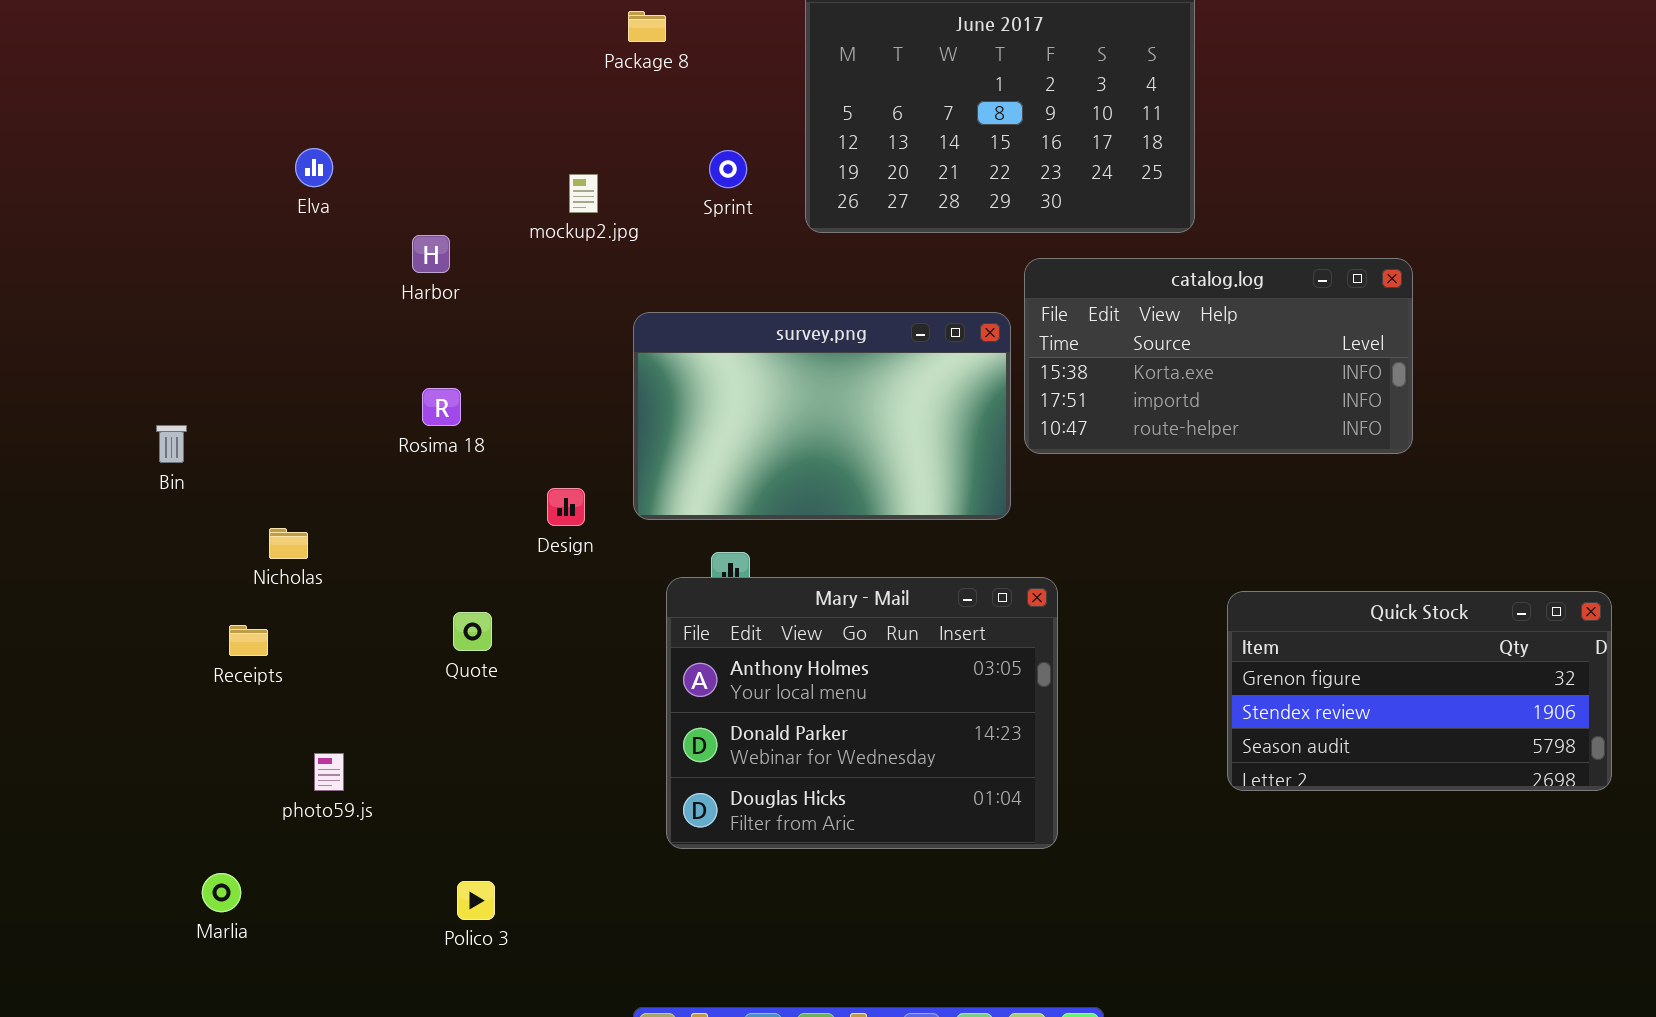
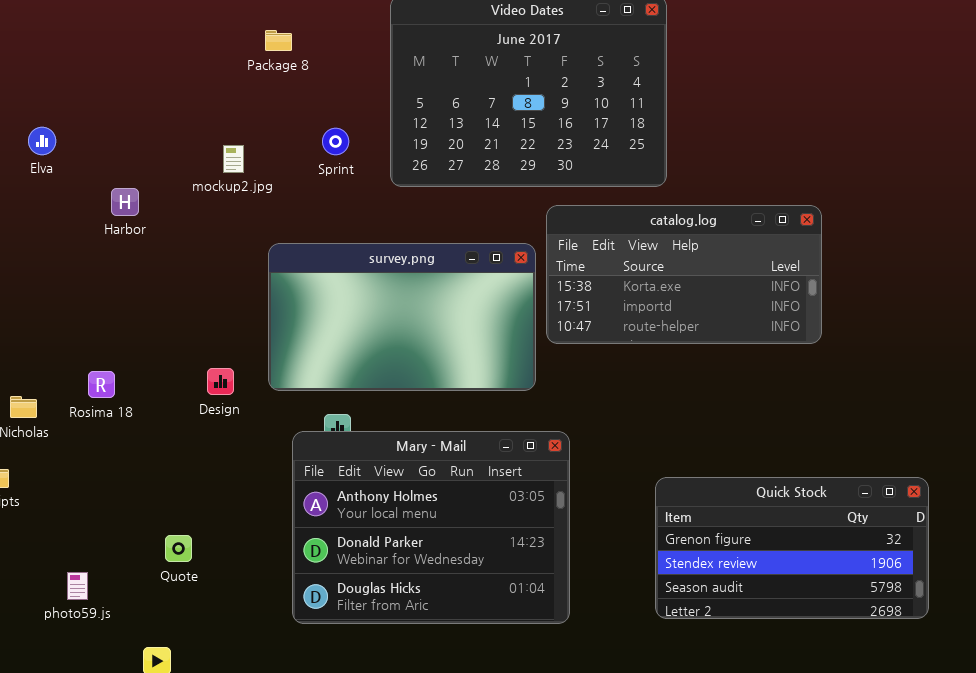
Rosima 18: [422,388,461,426] -> [88,371,115,398], moved
Quick Stock: [1227,591,1612,791] -> [655,477,929,619], moved
Quote: [453,612,492,651] -> [165,535,192,562], moved
photo59.js: [314,753,344,791] -> [67,572,88,600], moved

